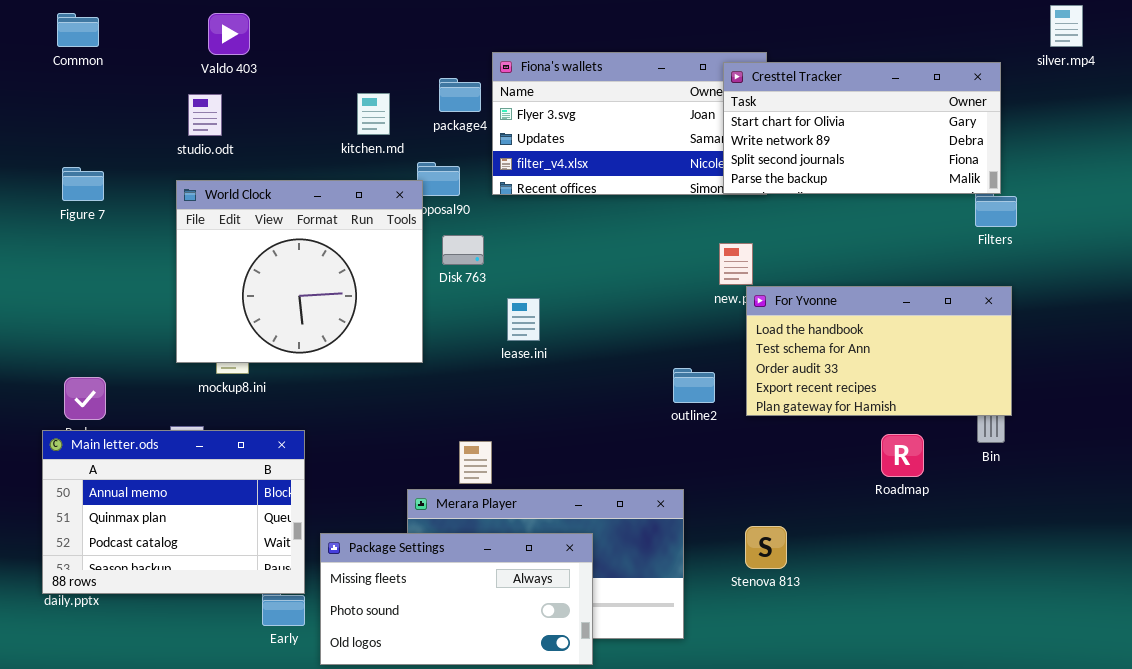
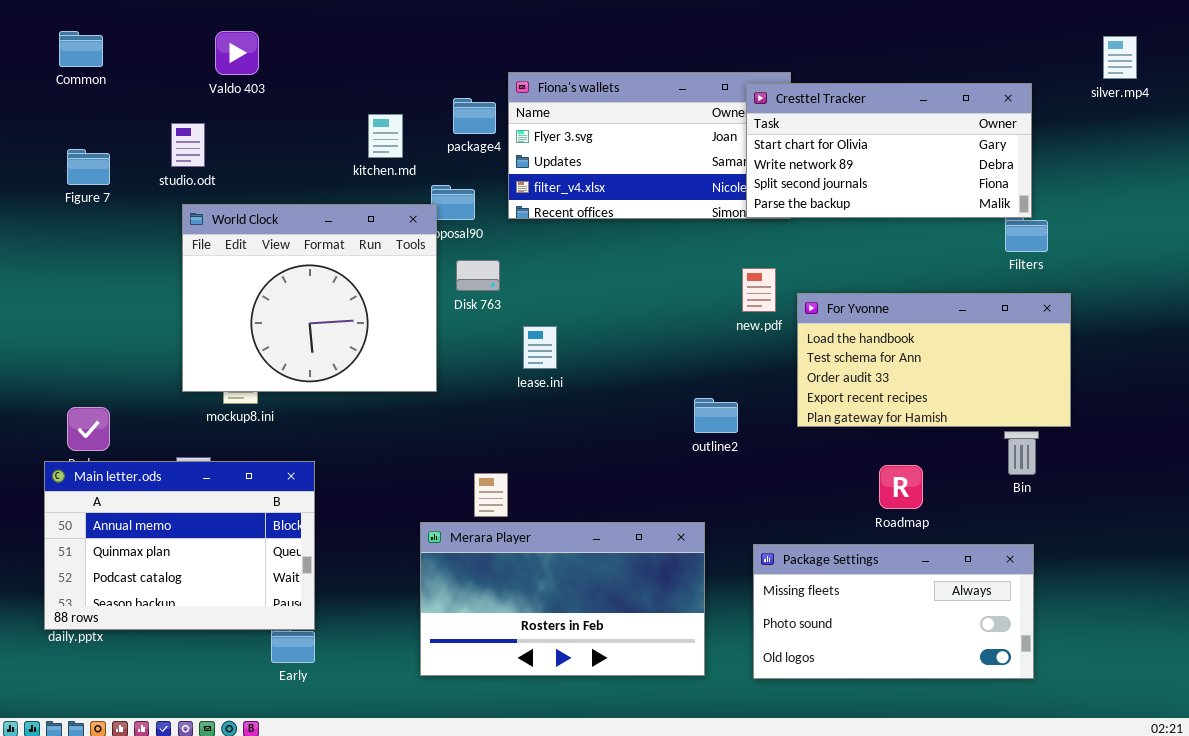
silver.mp4: [1050,5,1083,47] -> [1103,36,1137,79], moved
studio.odt: [188,94,222,136] -> [171,123,205,167], moved
Figure 7: [62,167,104,201] -> [67,149,110,185], moved
For Yvonne: [746,286,1012,416] -> [797,293,1071,427], moved
Roadmap: [881,434,924,477] -> [879,465,923,509], moved
Package Settings: [320,533,593,665] -> [753,544,1034,679], moved

